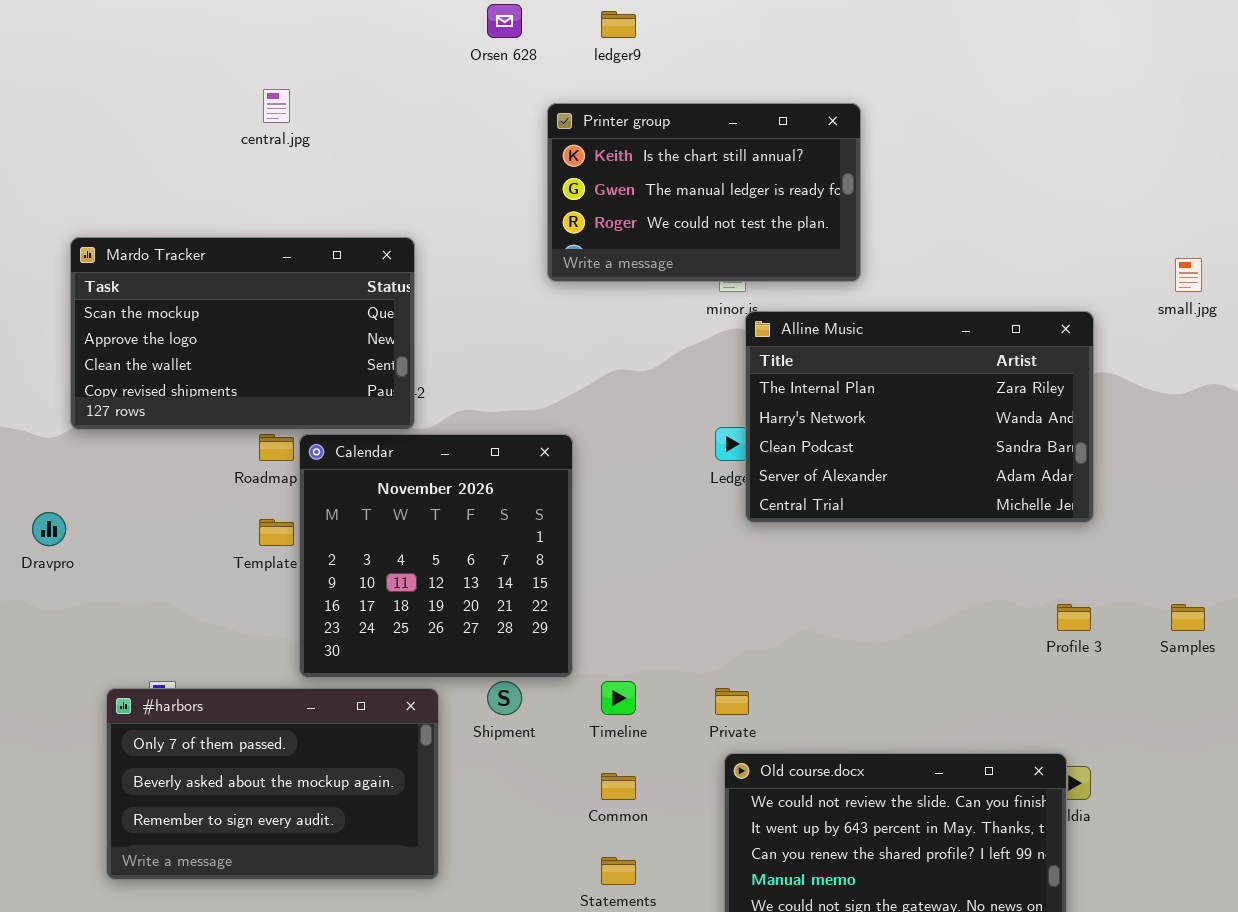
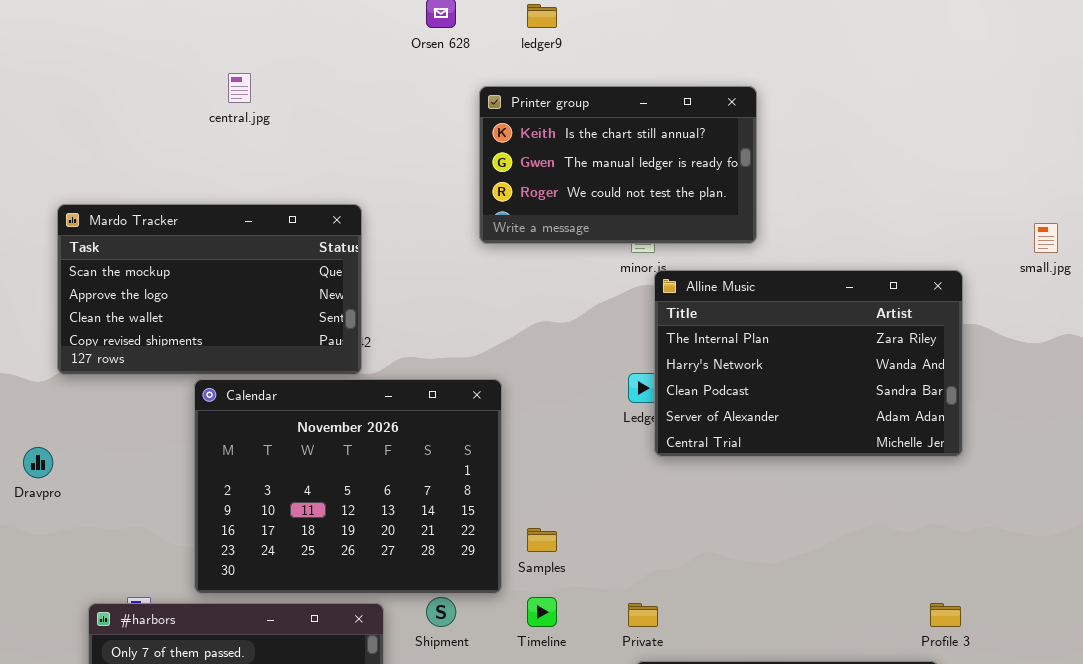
Calendar: [299,434,573,678] -> [194,379,502,594], resized
Profile 3: [1057,604,1091,631] -> [930,603,961,627], moved
Samples: [1171,604,1205,631] -> [527,528,557,552], moved

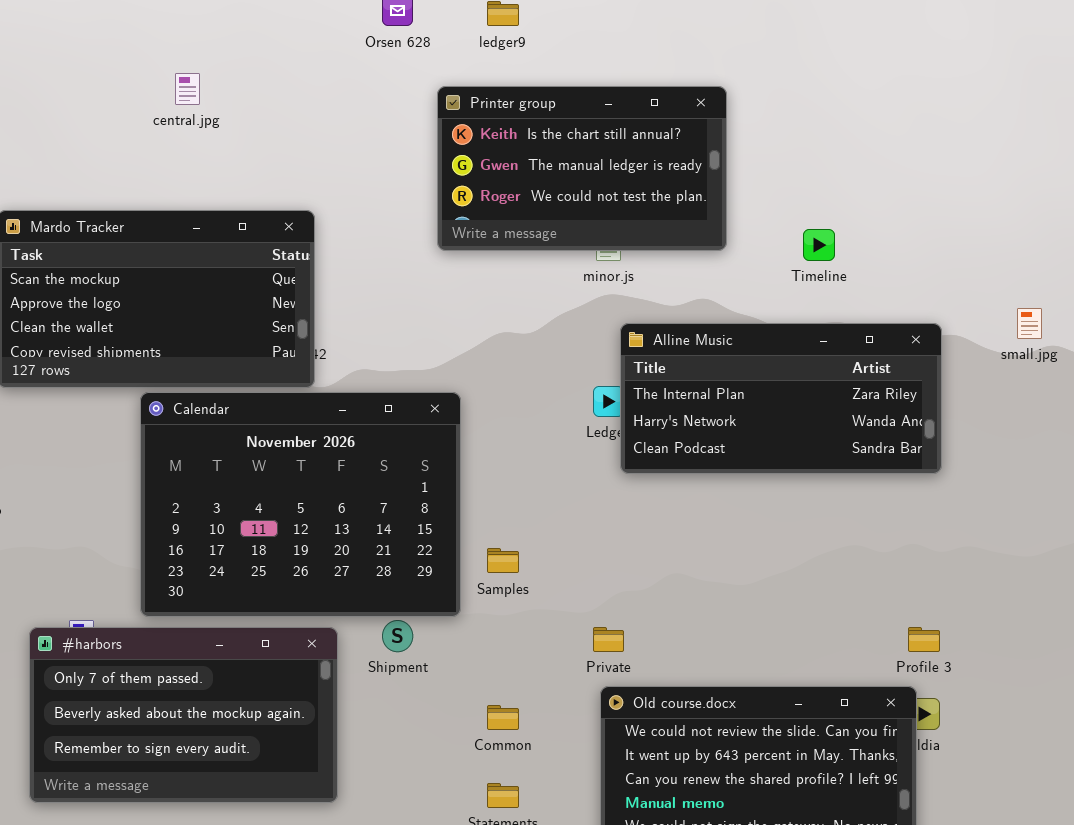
small.jpg: [1034,223,1058,253] -> [1017,308,1042,339], moved
Alline Music: [654,270,963,457] -> [620,323,942,474], resized
Timeline: [527,597,557,627] -> [803,229,835,261], moved

